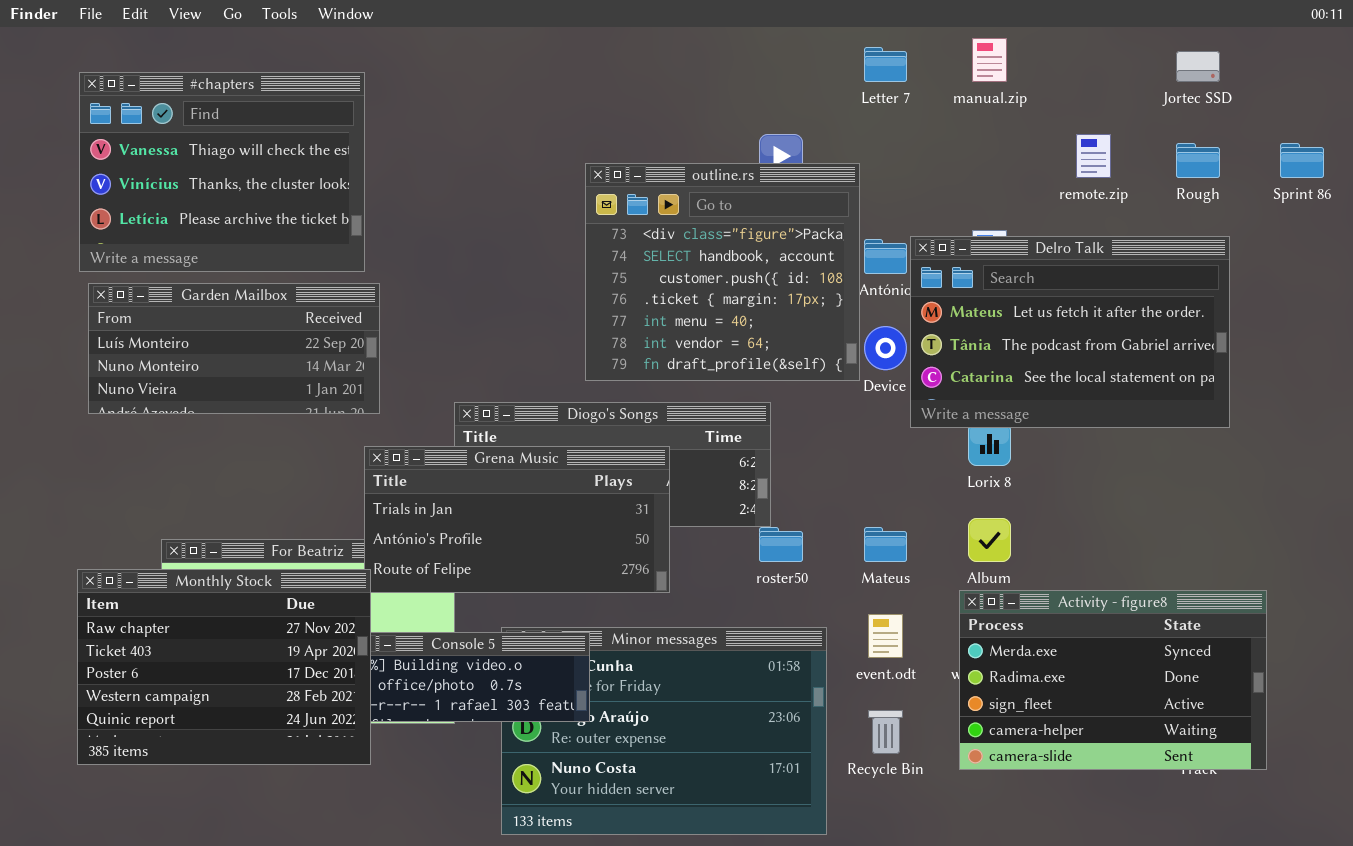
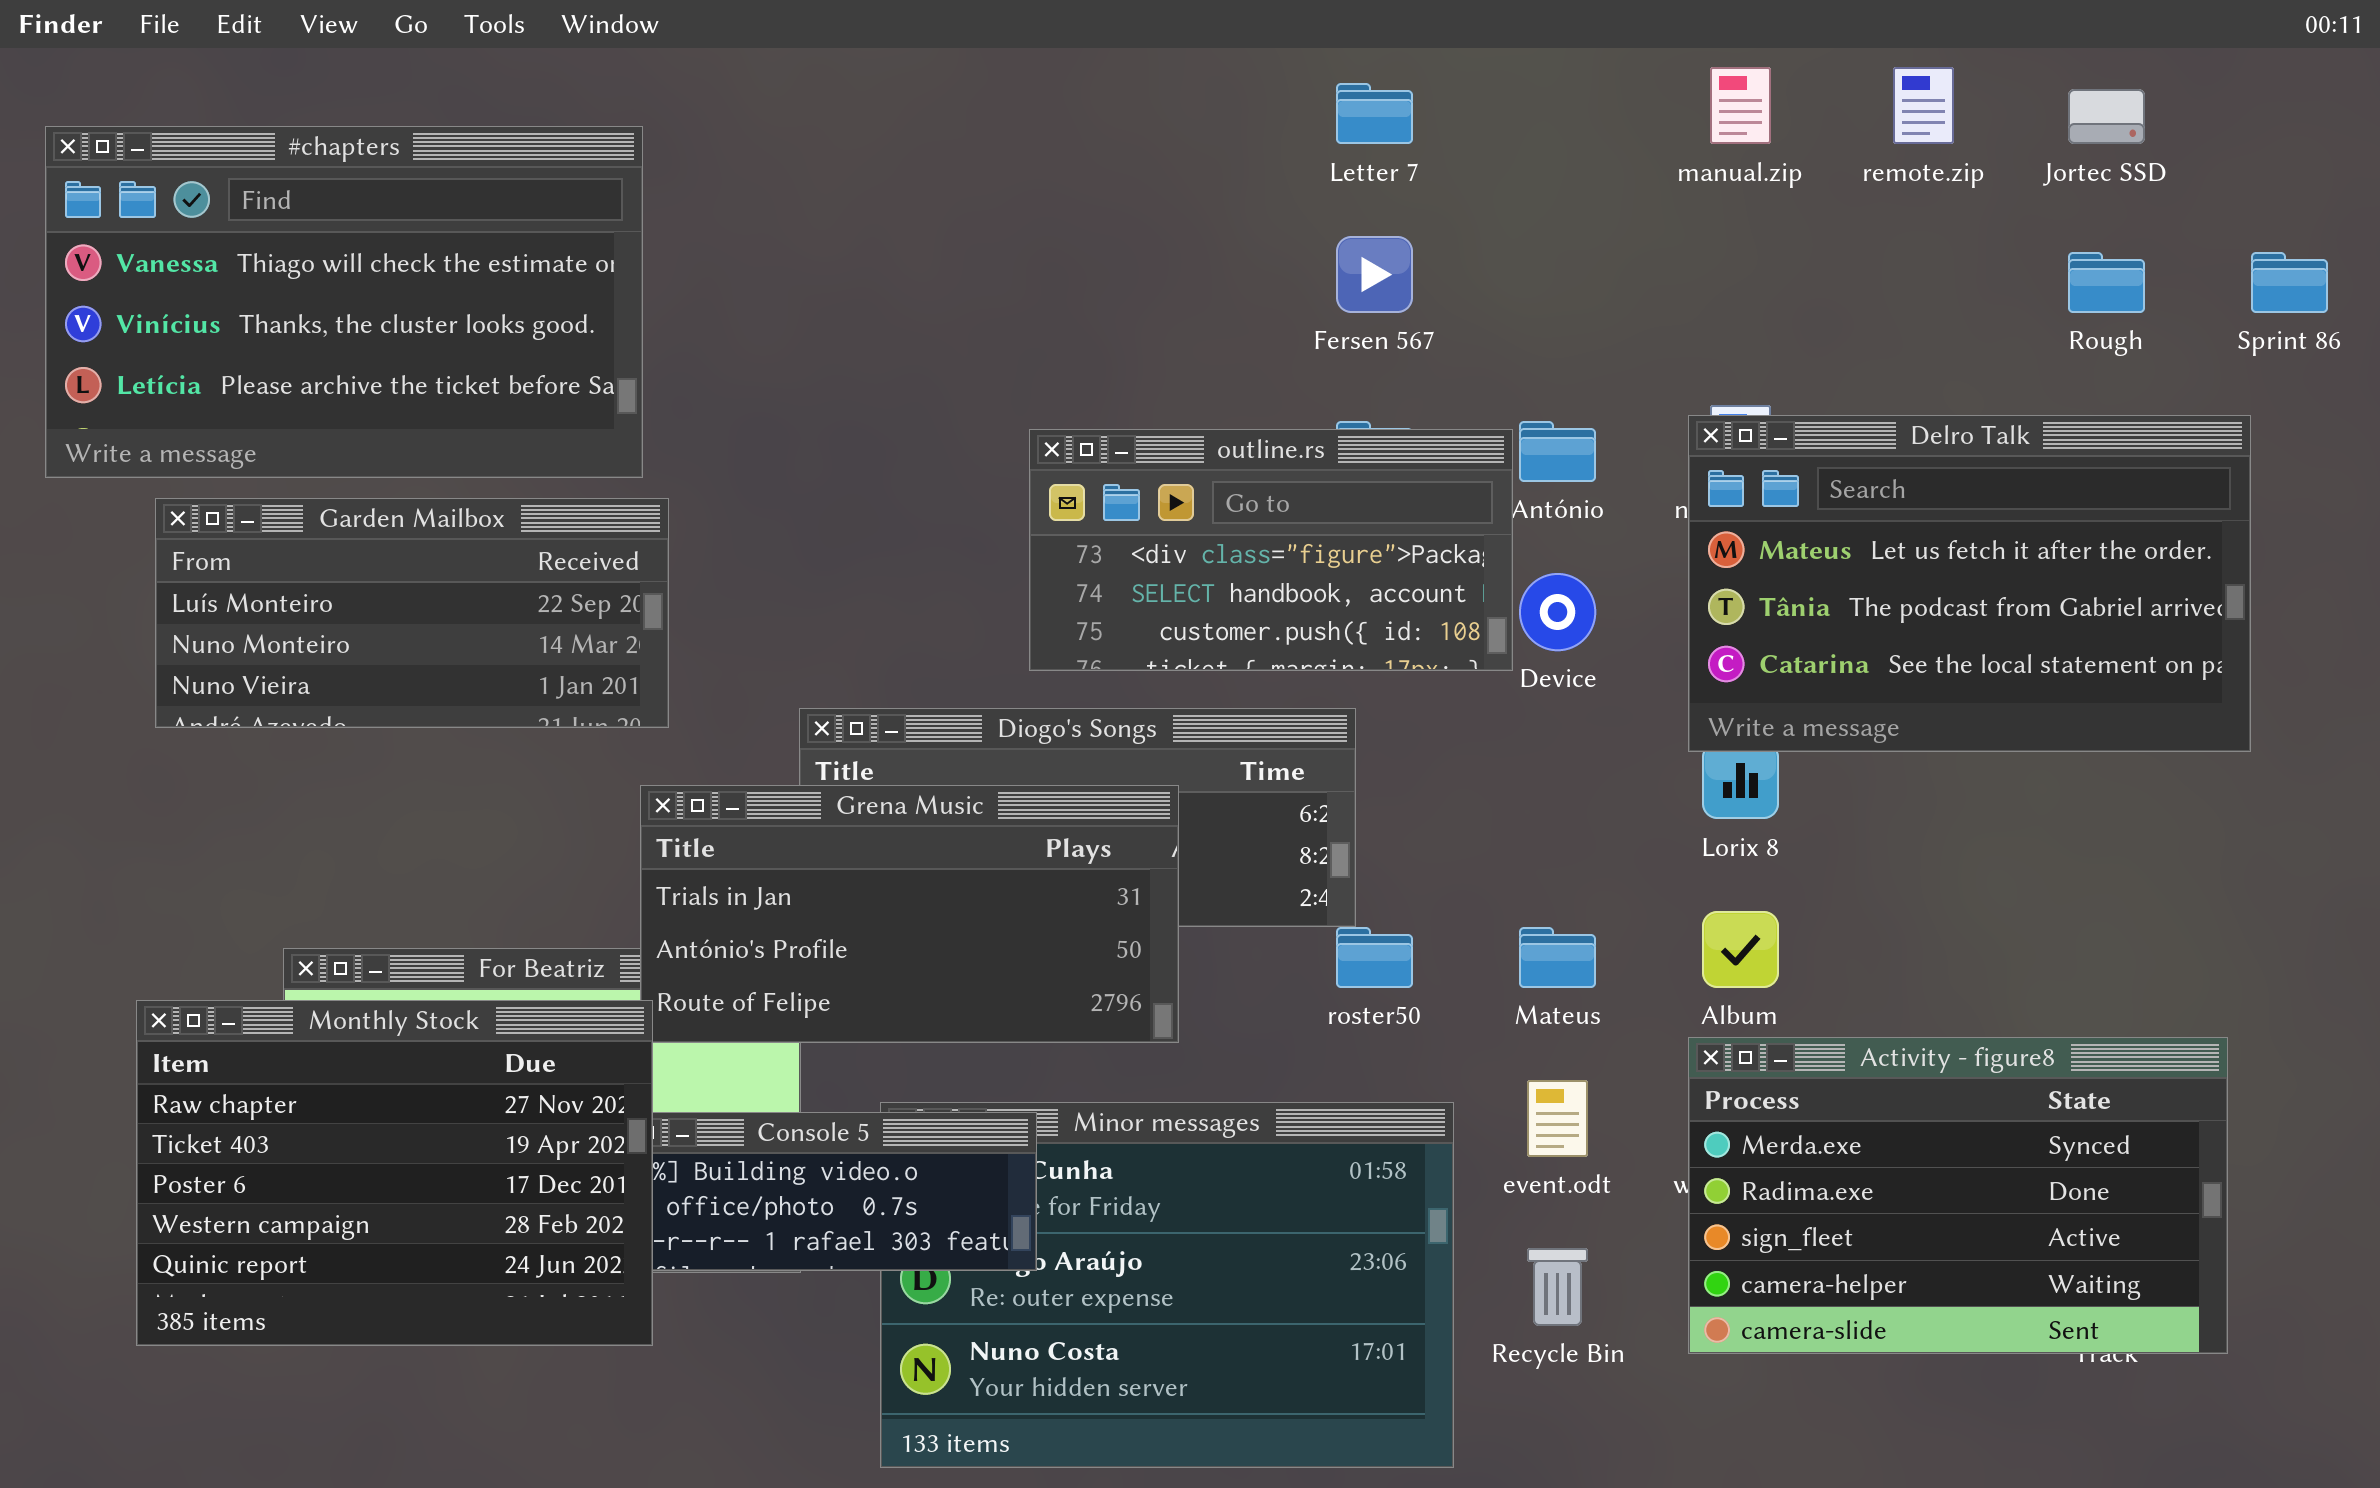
Letter 7: [864,47,907,82] -> [1336,83,1413,144], moved
#chapters: [79,72,365,272] -> [45,126,643,478], resized
remote.zip: [1076,134,1111,178] -> [1893,67,1954,144], moved
outline.rs: [585,163,860,381] -> [1029,429,1513,671], resized
Delro Talk: [910,236,1230,428] -> [1688,415,2251,752], moved

